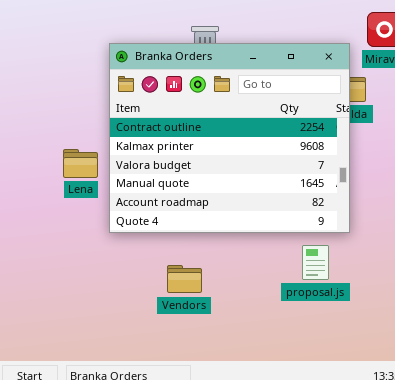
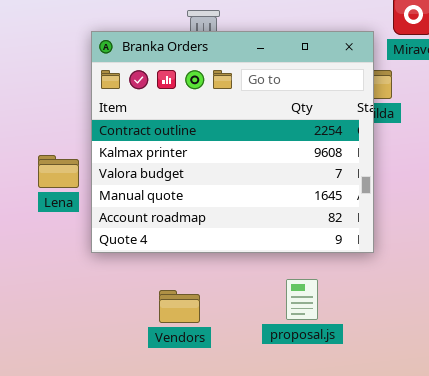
proposal.js: [302,245,329,280] -> [286,279,318,320], moved

